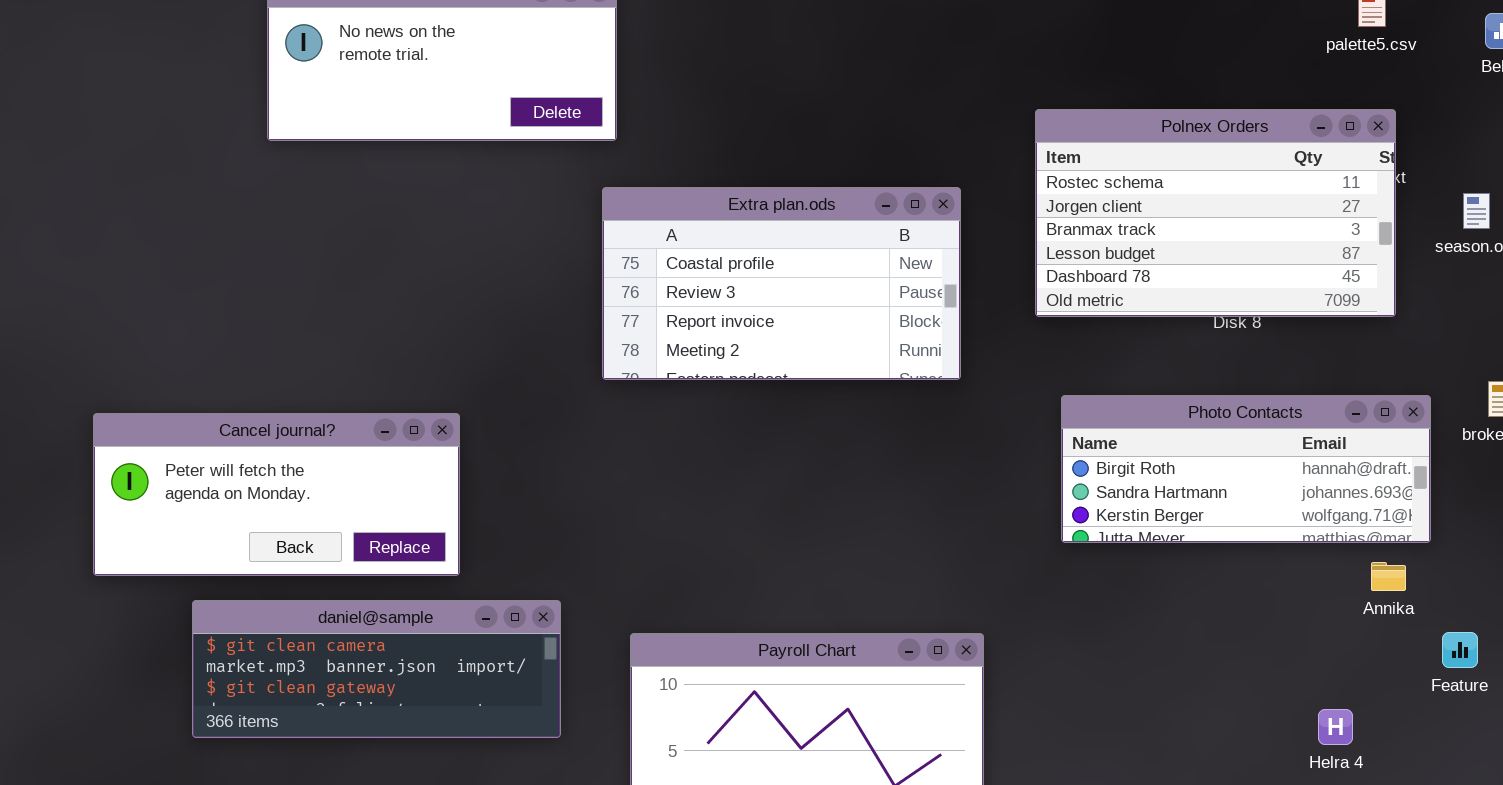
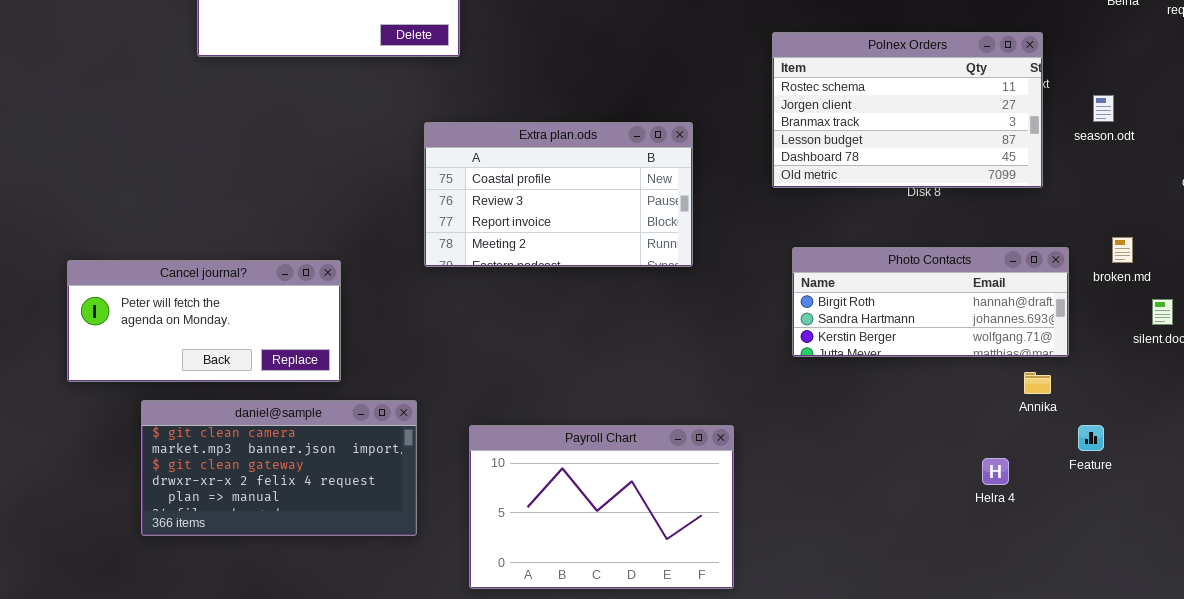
Extra plan.ods: [602,187,961,380] -> [424,122,693,267], moved
daniel@sample: [192,600,561,738] -> [141,400,417,536], resized
Helra 4: [1318,709,1353,745] -> [982,458,1009,485], moved

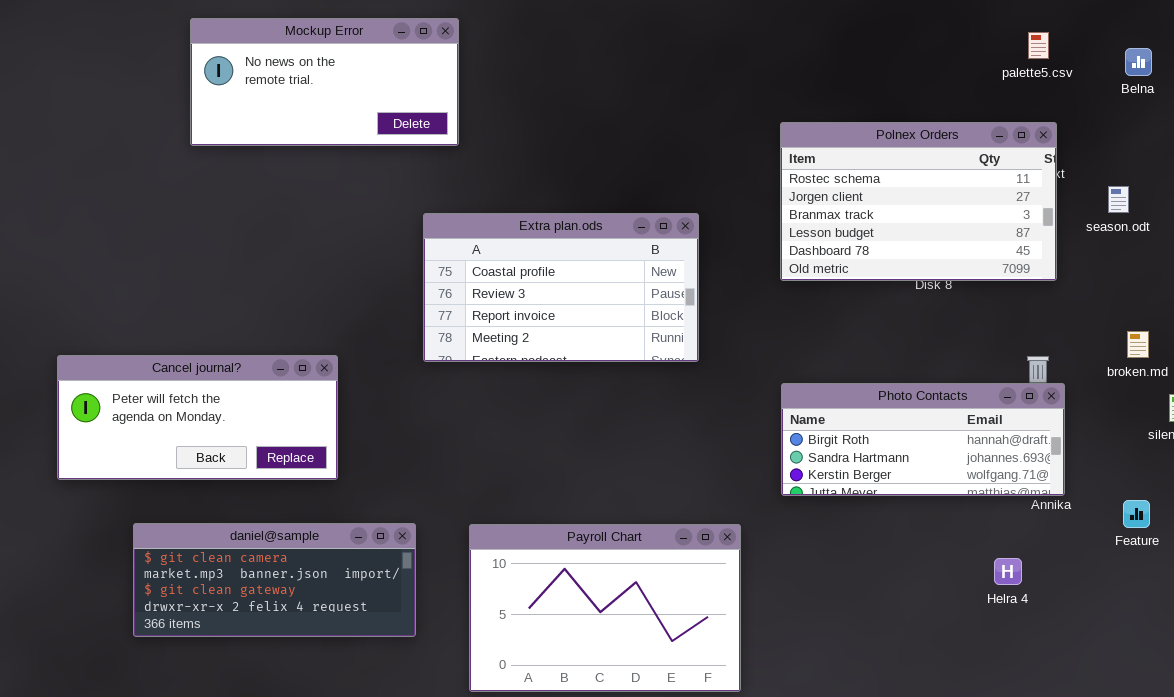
Photo Contacts: [792,247,1069,357] -> [781,383,1065,496], moved
daniel@sample: [141,400,417,536] -> [133,523,416,637], resized
Feature: [1078,425,1104,451] -> [1123,500,1150,528], moved

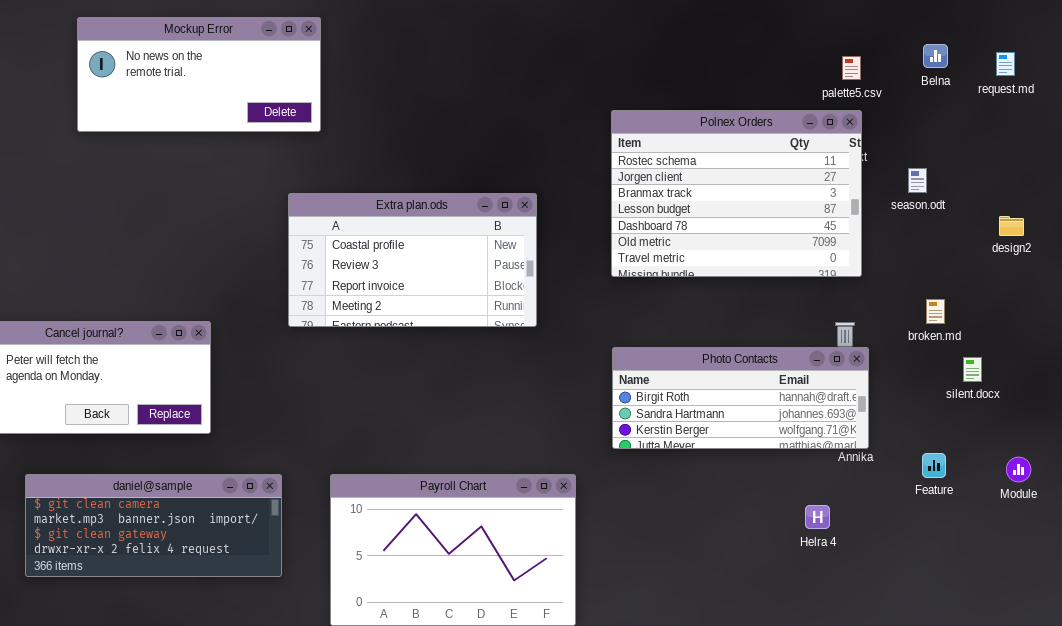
palette5.csv: [1028,32,1049,59] -> [842,56,861,80], moved
Polnex Orders: [780,122,1057,281] -> [611,110,862,277], resized

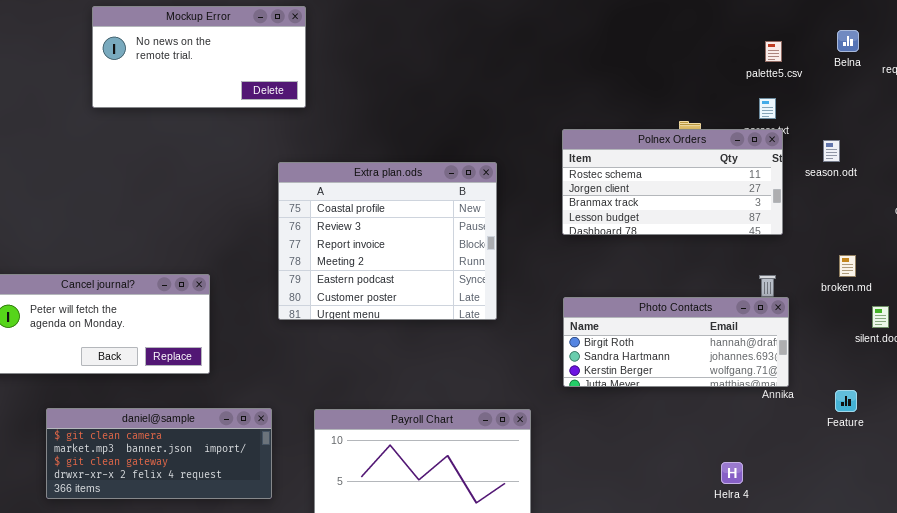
Polnex Orders: [611,110,862,277] -> [562,129,783,235], resized
Extra plan.ods: [288,193,537,327] -> [278,162,497,320], resized
Helra 4: [805,505,830,529] -> [721,462,743,484], moved

